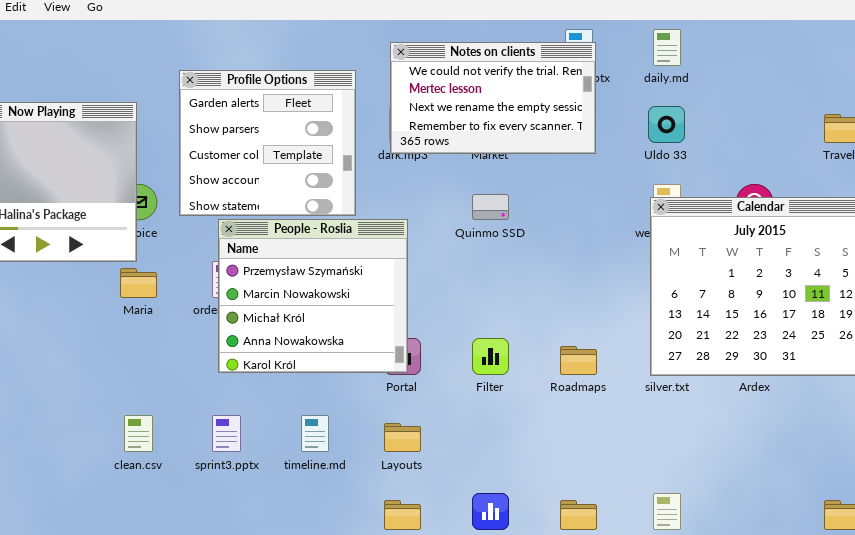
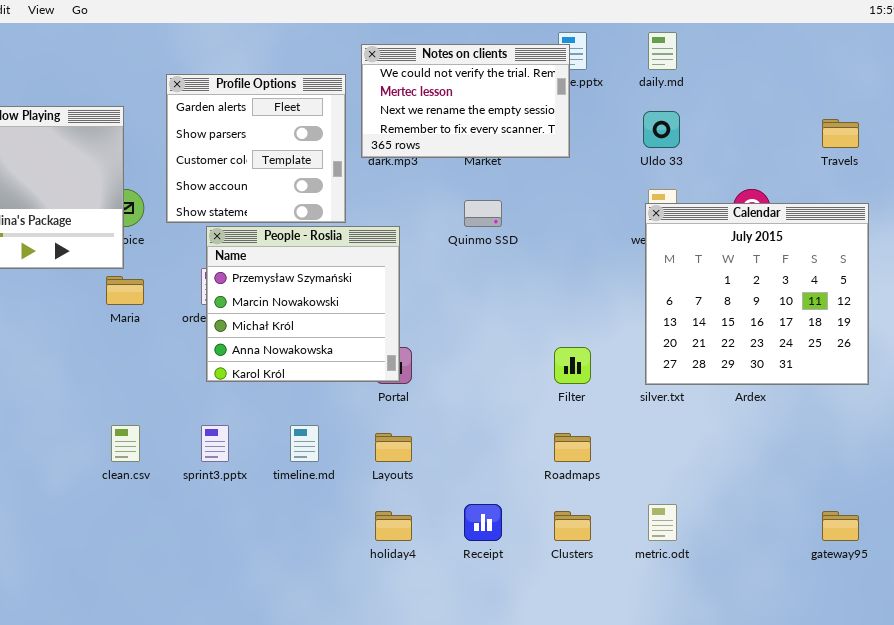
Notes on clients: [390,42,596,154] -> [361,44,570,158], moved
Filter: [472,338,509,375] -> [554,347,591,384], moved
Roadmaps: [560,346,597,375] -> [554,433,591,462], moved

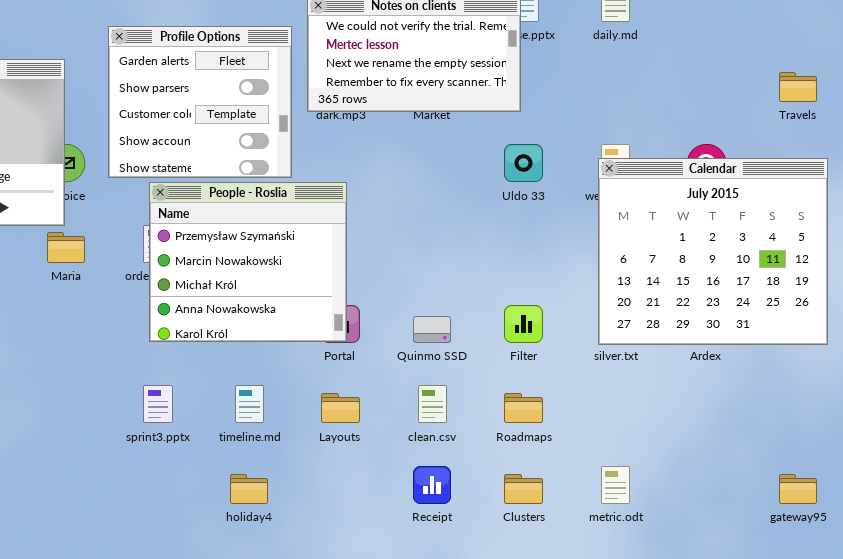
Uldo 33: [643,111,680,148] -> [504,144,543,182], moved
Quinmo SSD: [464,200,502,227] -> [413,316,451,343], moved
clean.csv: [111,425,140,462] -> [418,385,447,423], moved
holiday4: [375,511,412,541] -> [230,474,268,504], moved

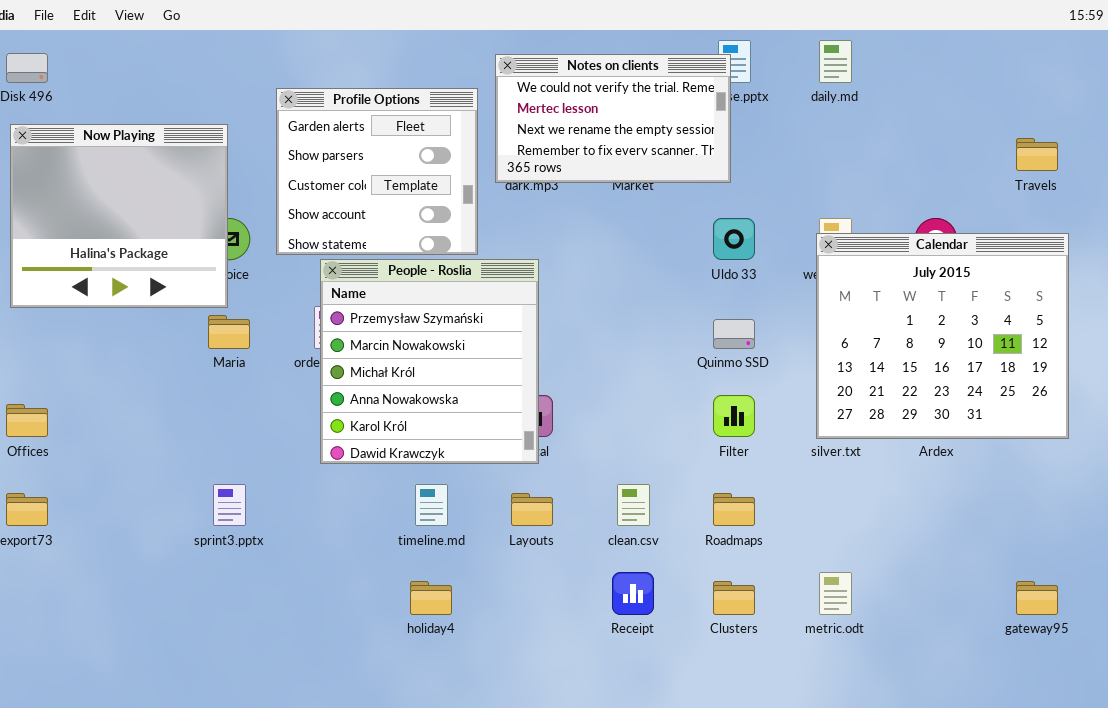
People - Roslia: [149,182,347,342] -> [320,259,539,464], resized
Quinmo SSD: [413,316,451,343] -> [713,319,755,349], moved
sprint3.pptx: [143,385,173,423] -> [213,484,246,526], moved

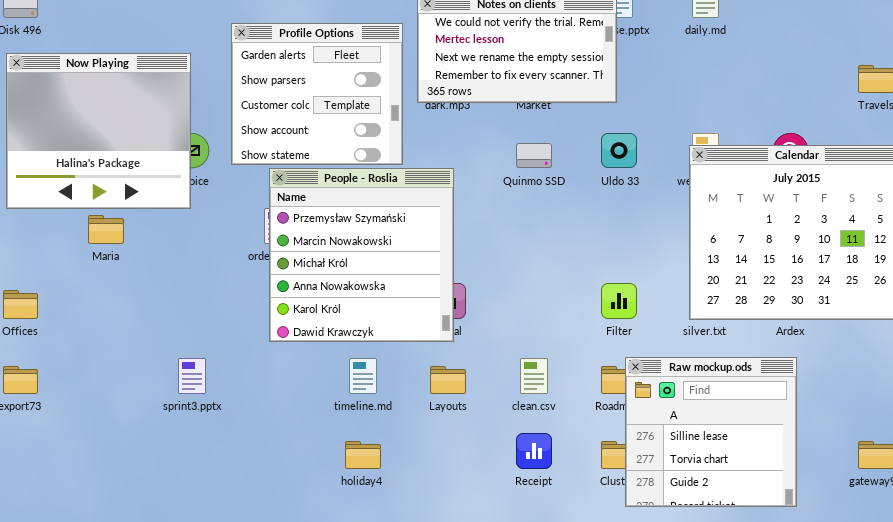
Maria: [208,315,250,349] -> [88,215,124,244], moved
Quinmo SSD: [713,319,755,349] -> [516,143,552,168], moved
Raw mockup.ods: none -> [625,357,797,507], opened

